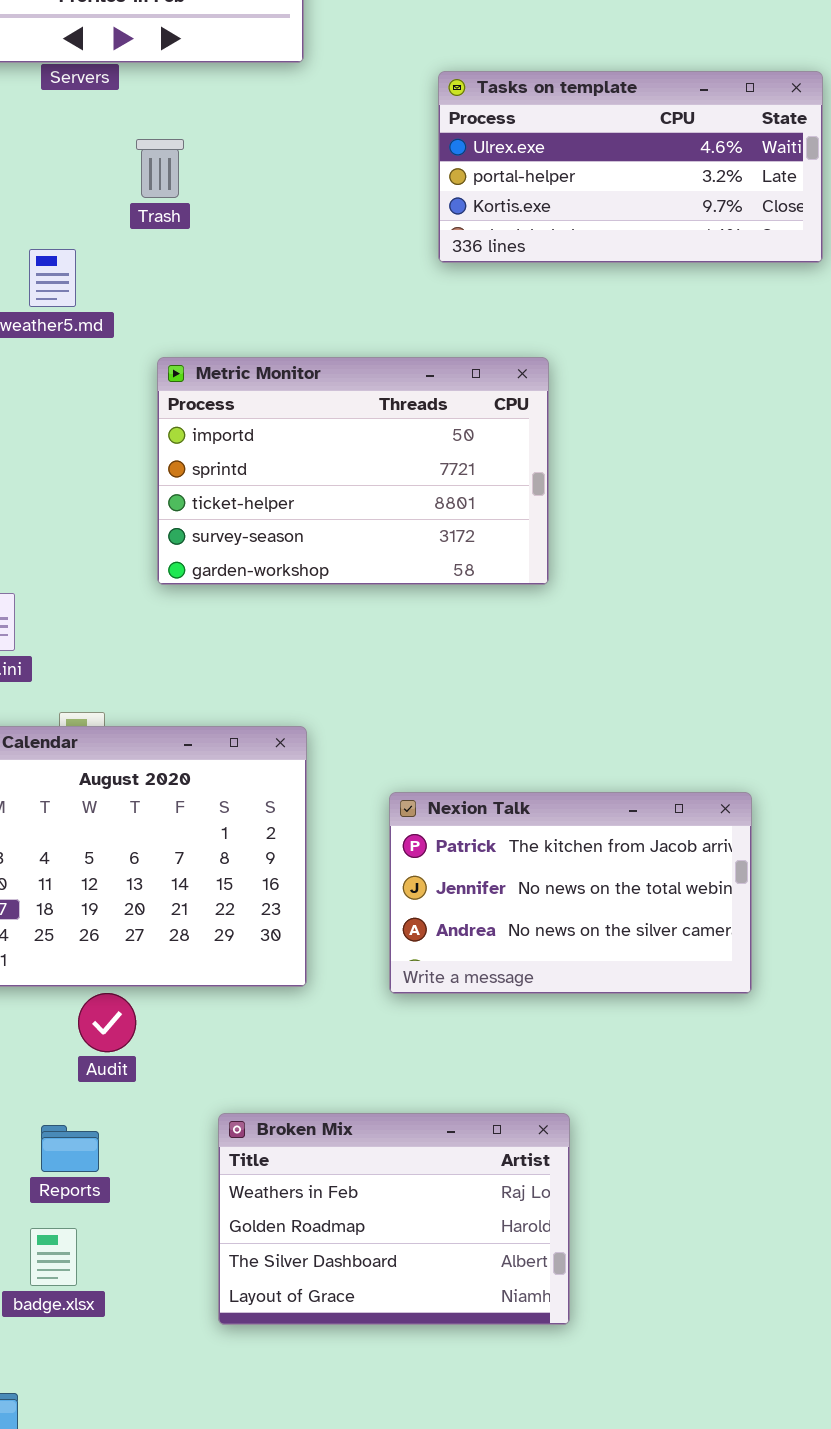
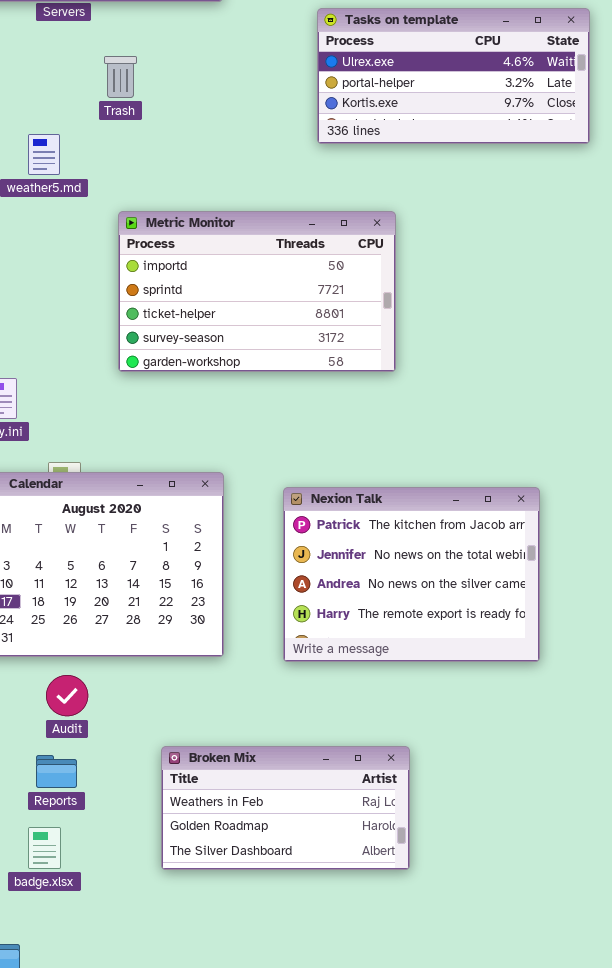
Nexion Talk: [389,792,752,994] -> [283,487,540,662], resized
Audit: [78,993,136,1052] -> [46,675,88,716], moved
Broken Mix: [218,1113,570,1325] -> [161,746,410,870], resized

